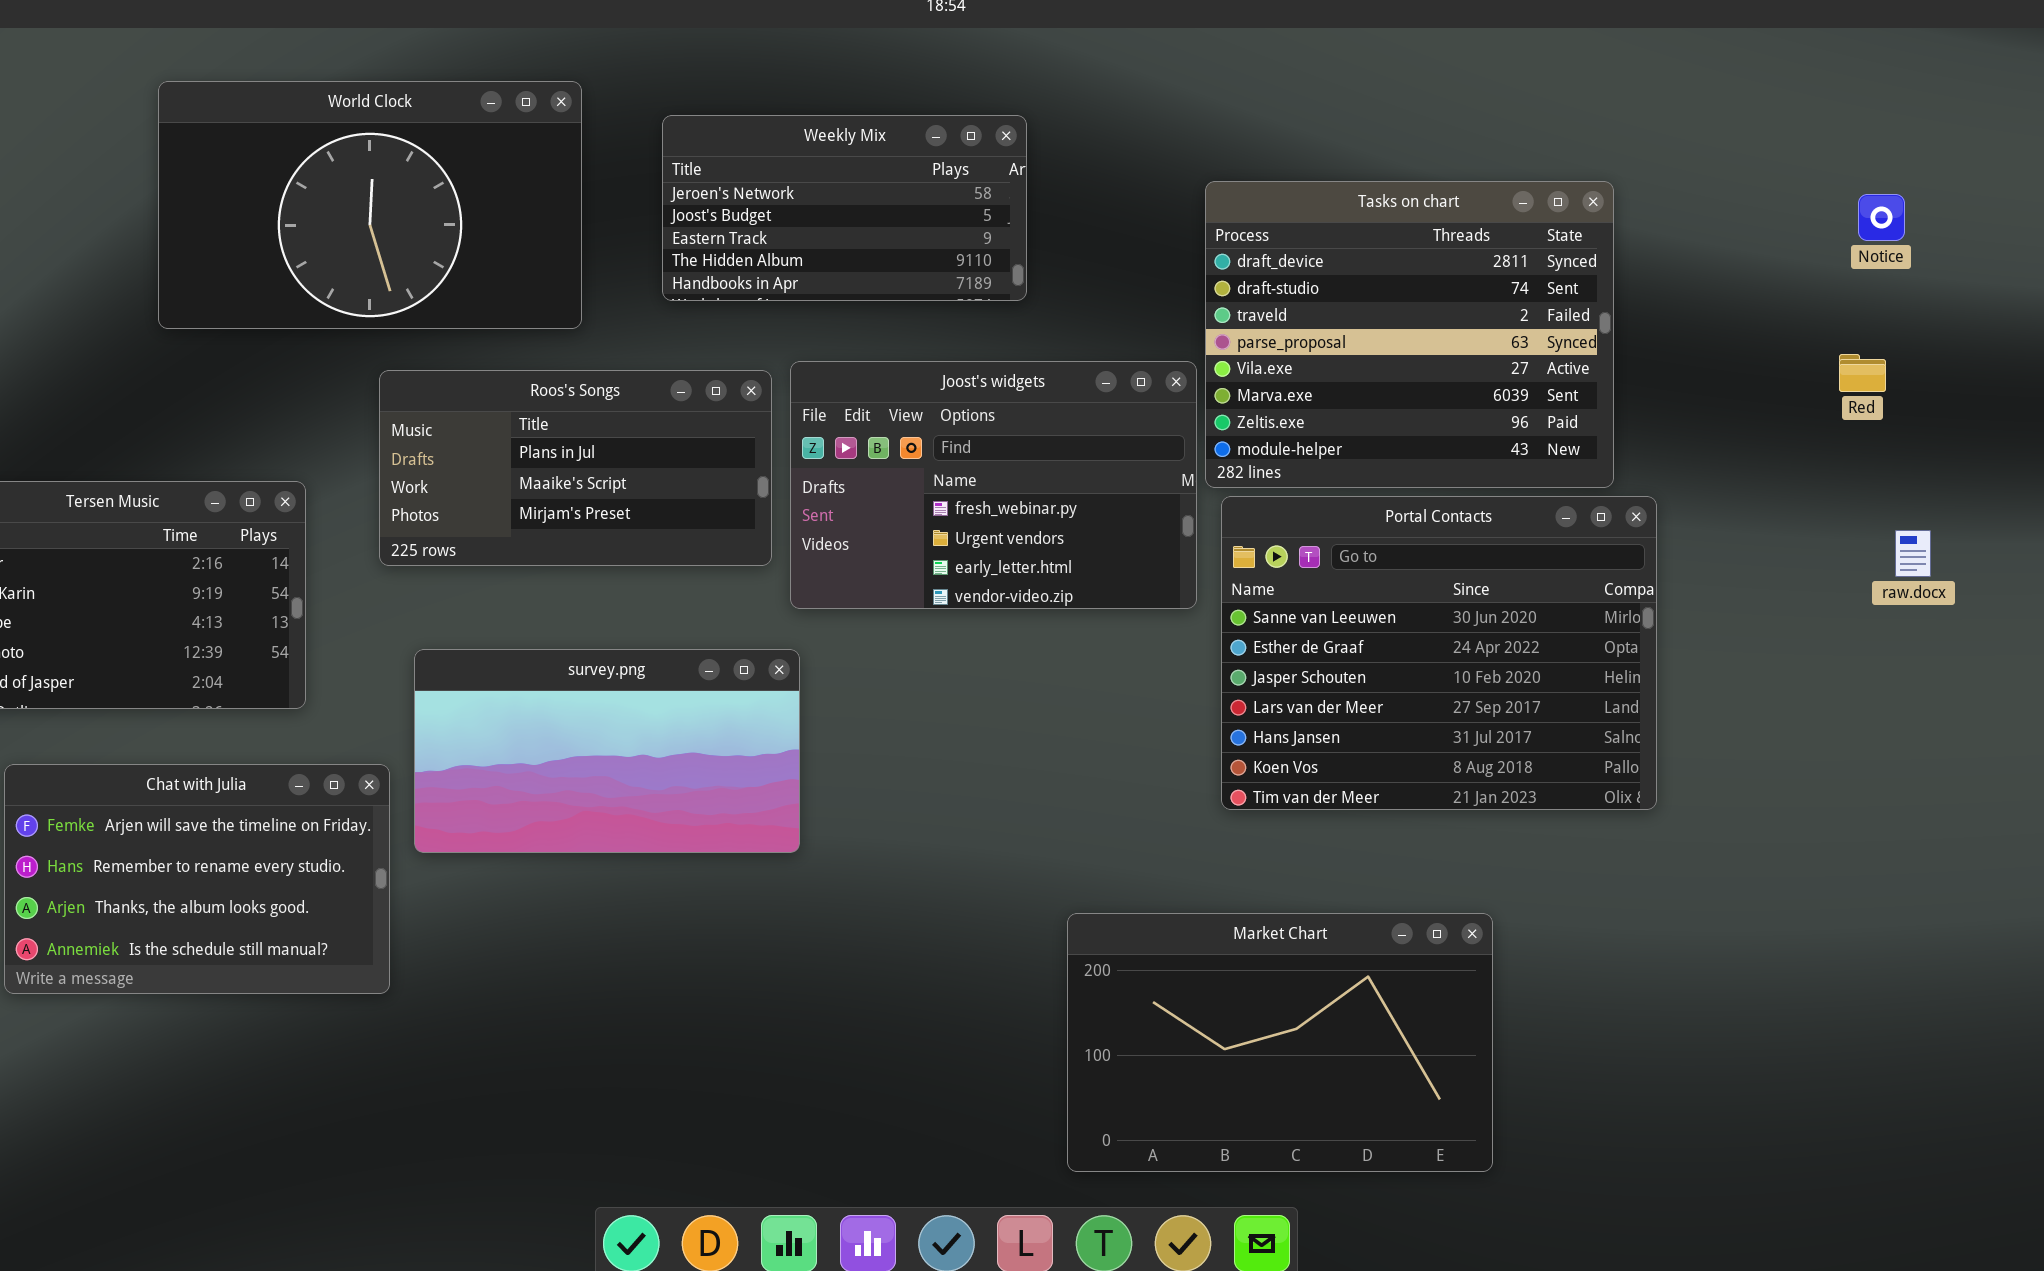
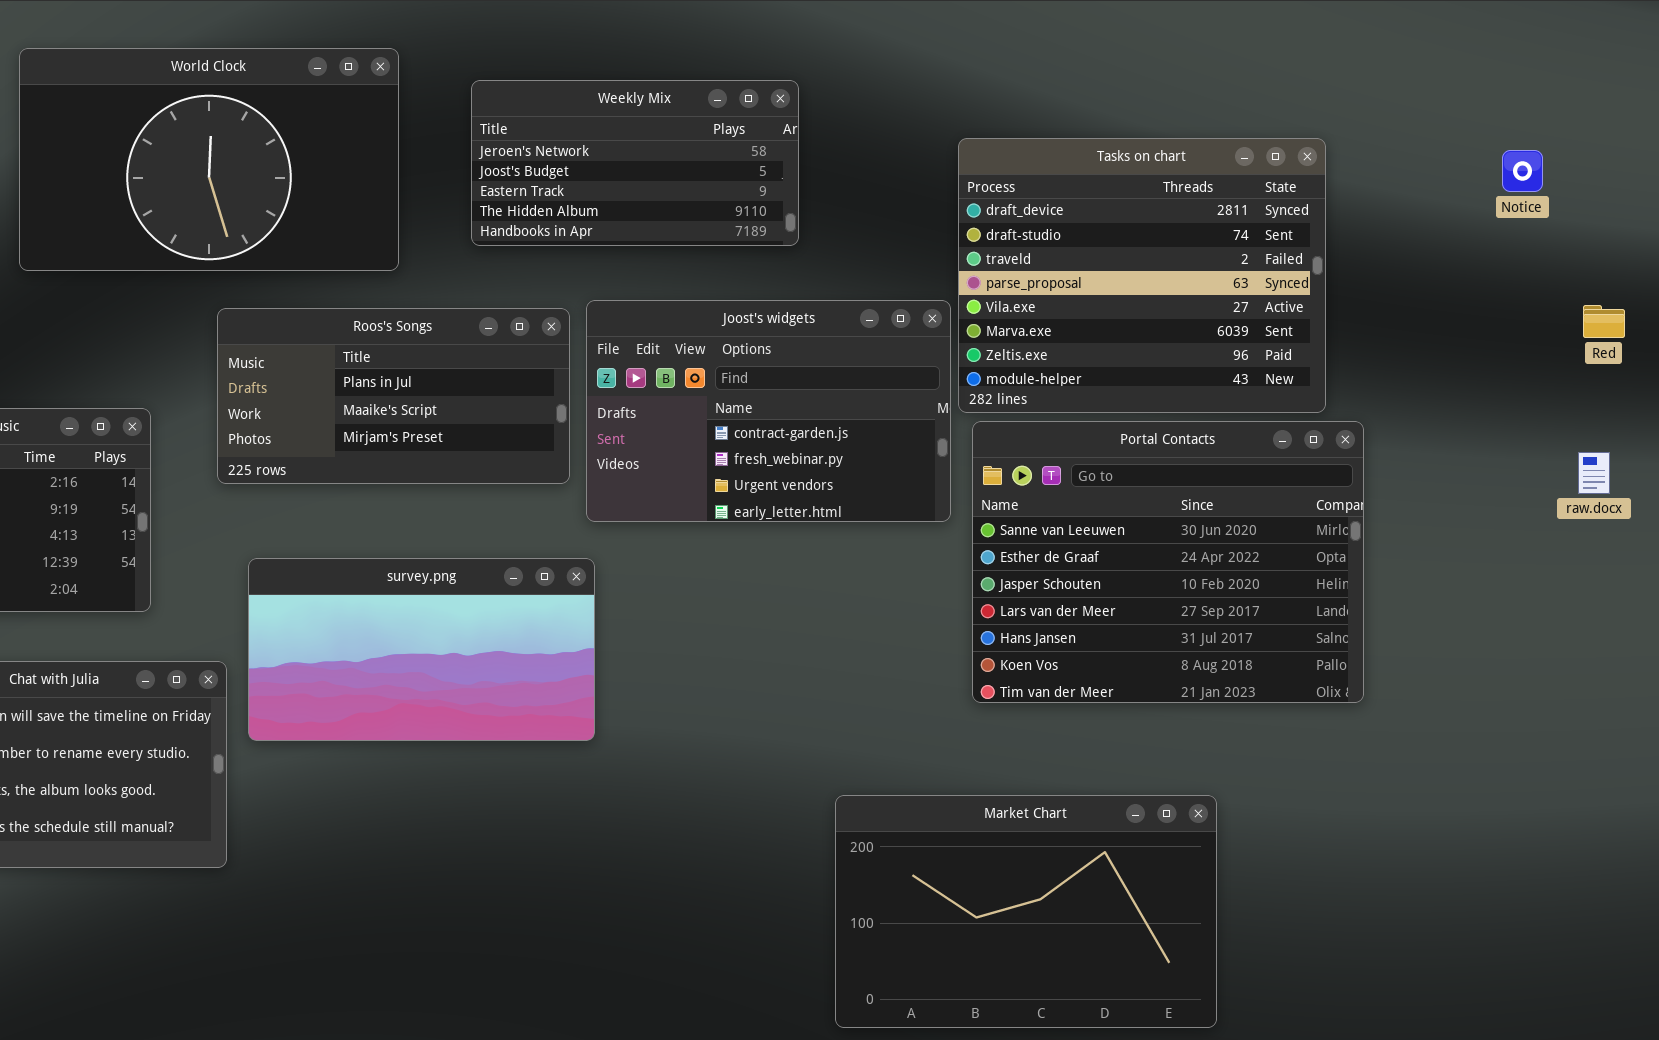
Notice: [1858,194,1905,241] -> [1502,150,1543,192], moved
Red: [1839,354,1886,392] -> [1583,305,1625,338], moved
Joost's widgets: [790,361,1197,609] -> [586,300,951,522], scrolled up 1 row

